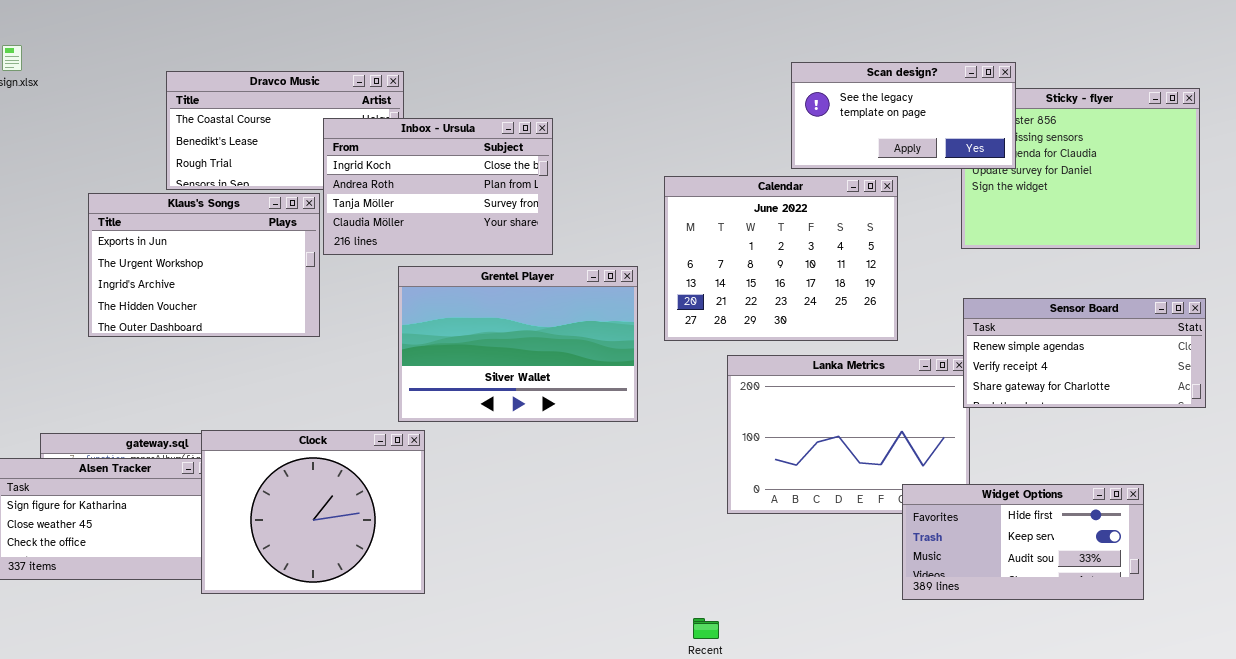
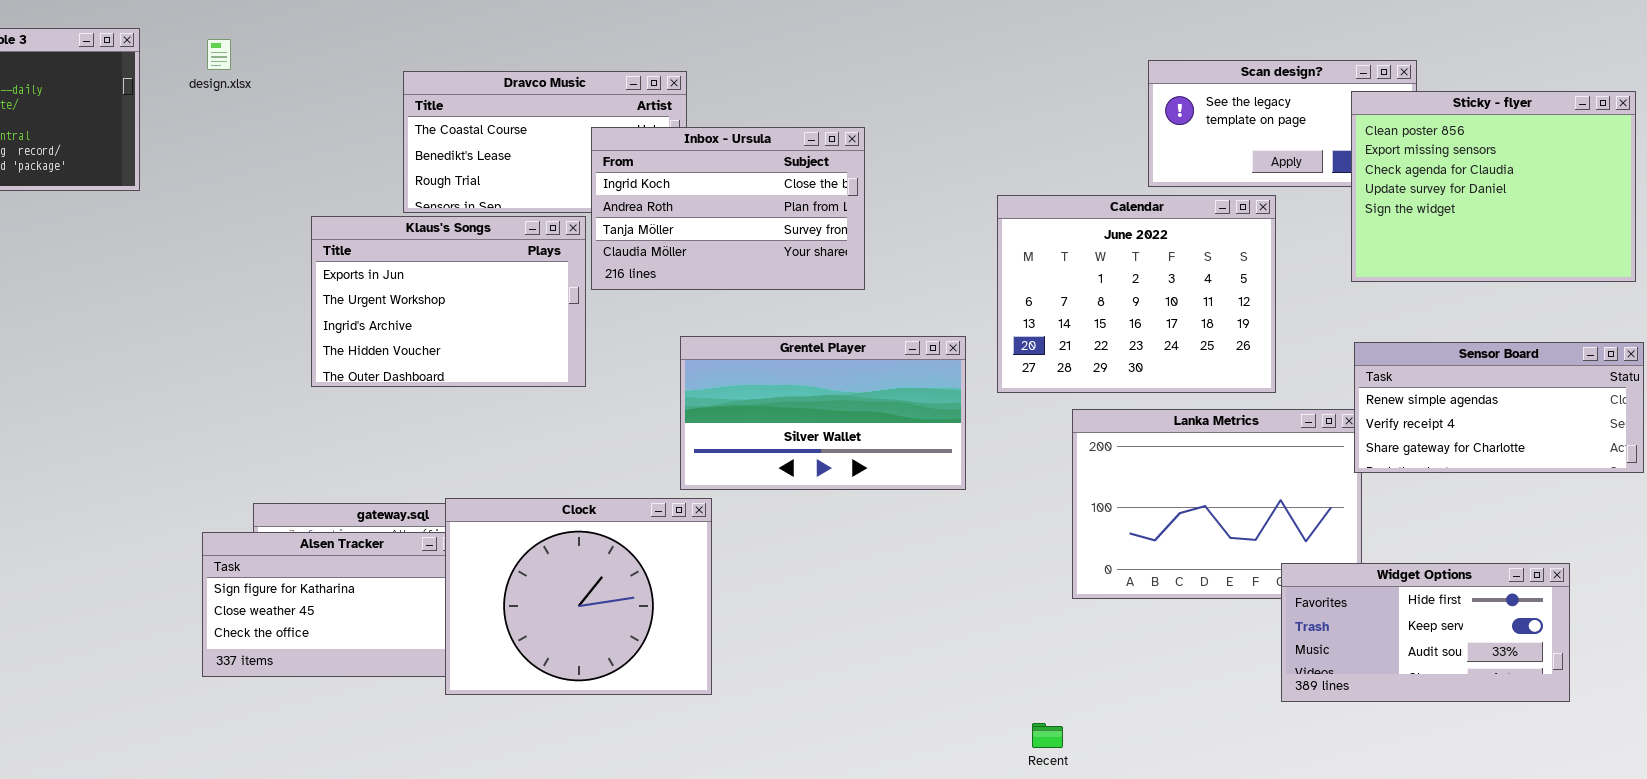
Sticky - flyer: [961,88,1200,249] -> [1351,91,1636,282], raised
Grentel Player: [398,266,638,422] -> [680,336,966,490], resized

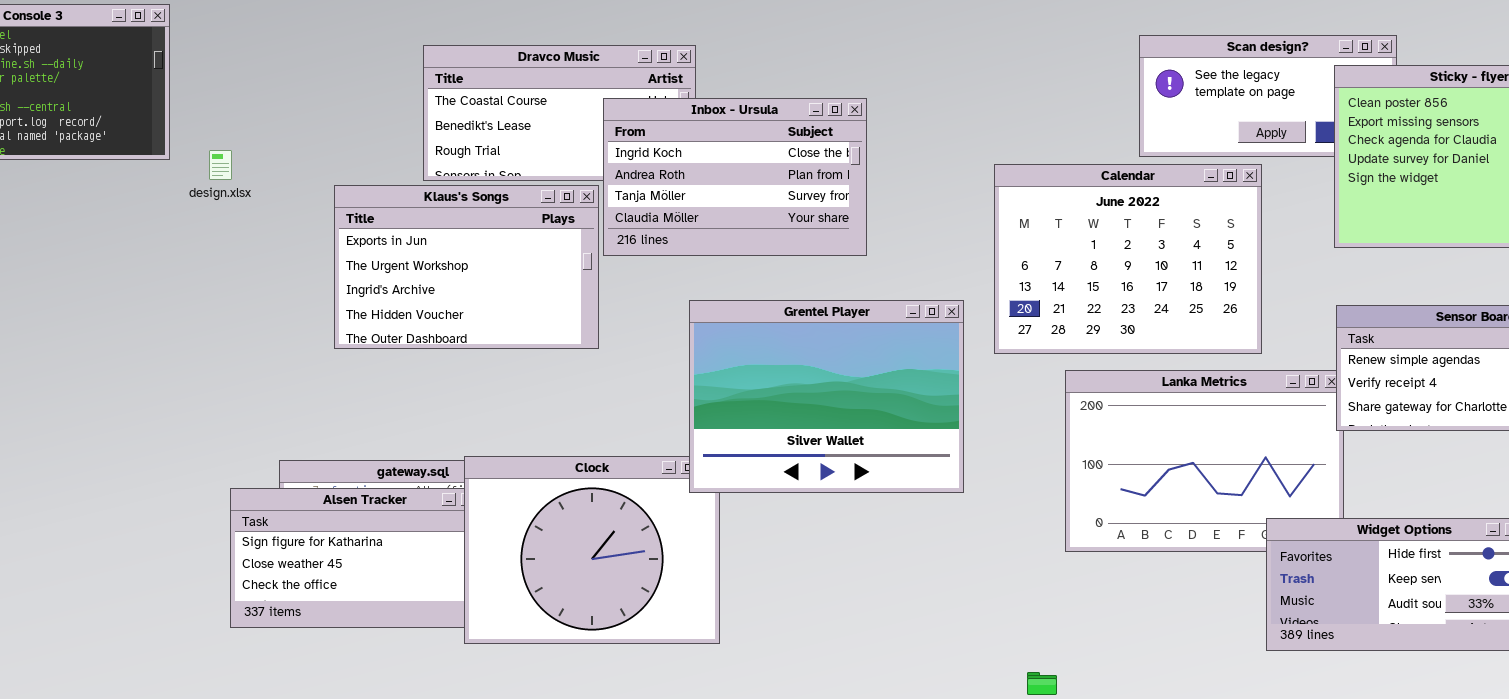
design.xlsx: [207,39,231,70] -> [209,150,232,180], moved
Grentel Player: [680,336,966,490] -> [689,300,964,493], resized

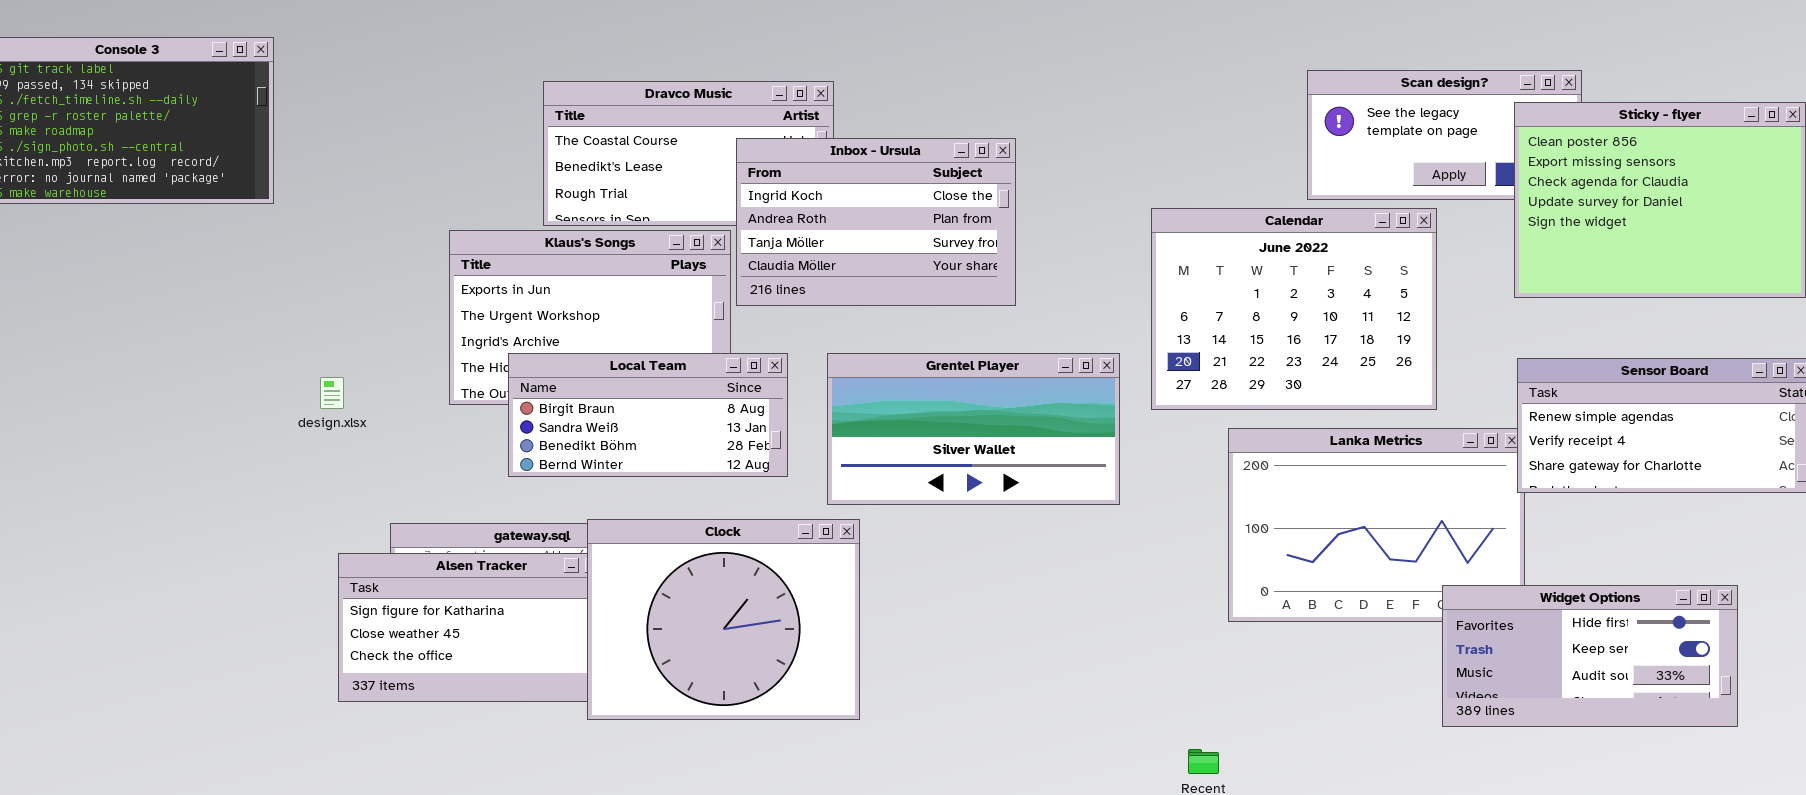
design.xlsx: [209,150,232,180] -> [320,377,344,409], moved
Local Team: none -> [508,353,788,477], opened
Grentel Player: [689,300,964,493] -> [827,353,1120,505], resized

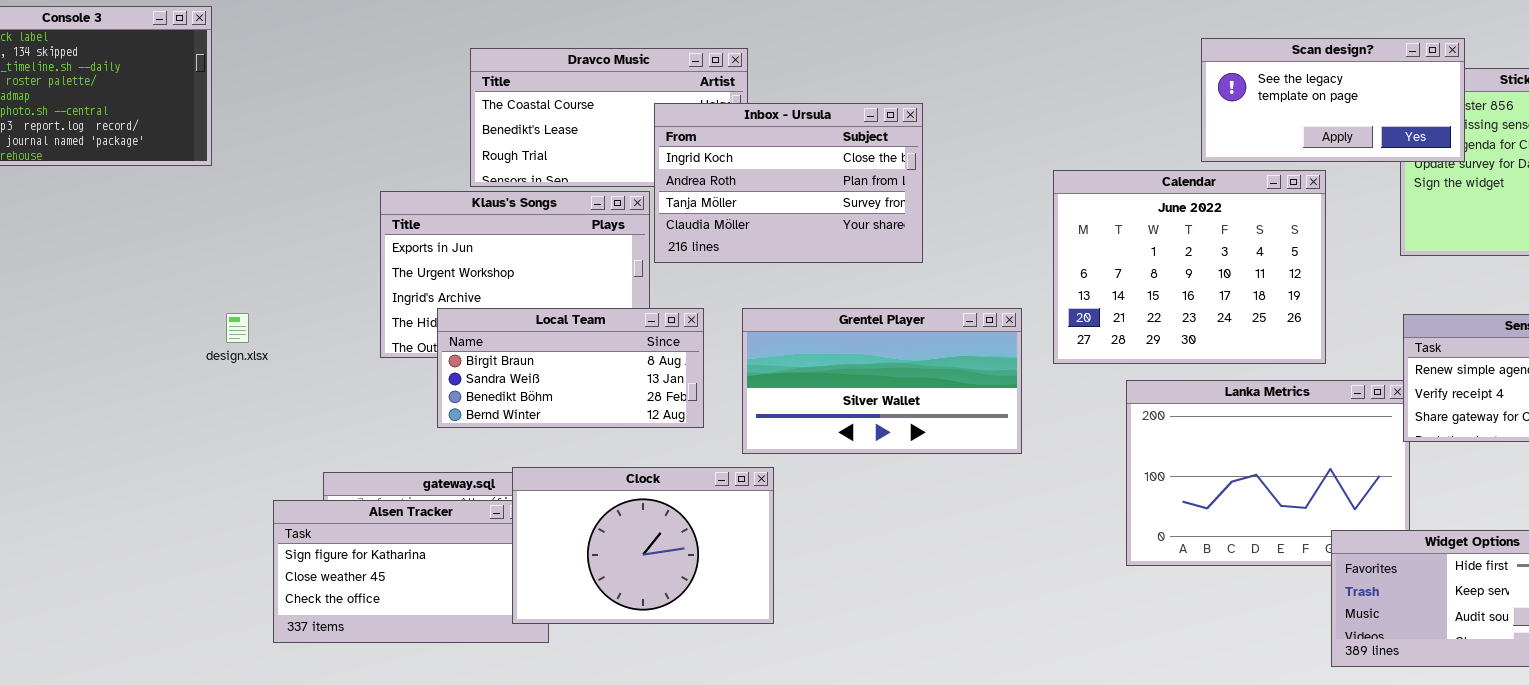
Scan design?: [1307,70,1582,200] -> [1201,38,1465,162], raised
design.xlsx: [320,377,344,409] -> [226,313,249,343], moved
Clock: [587,519,860,720] -> [512,467,774,624], resized

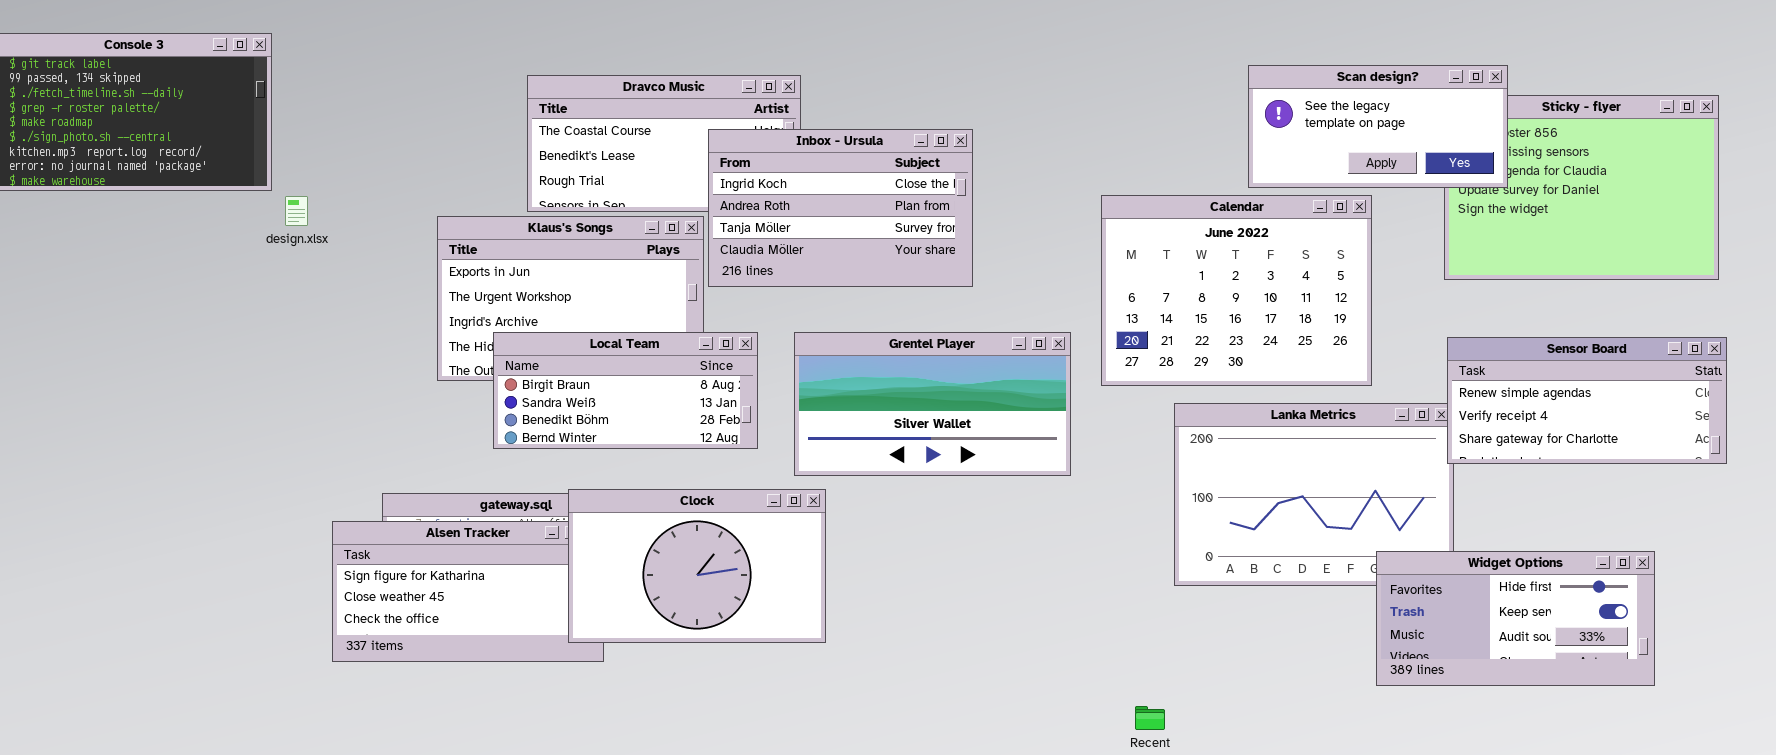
design.xlsx: [226,313,249,343] -> [285,196,308,226], moved

